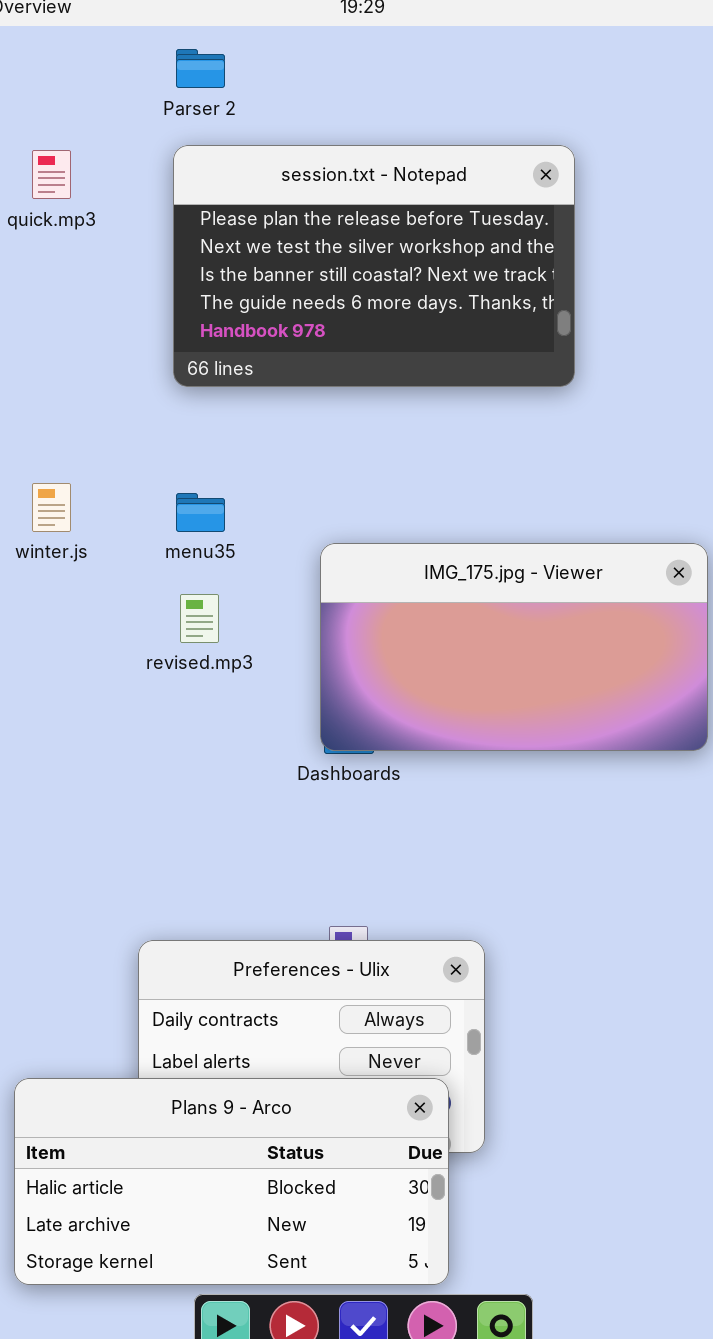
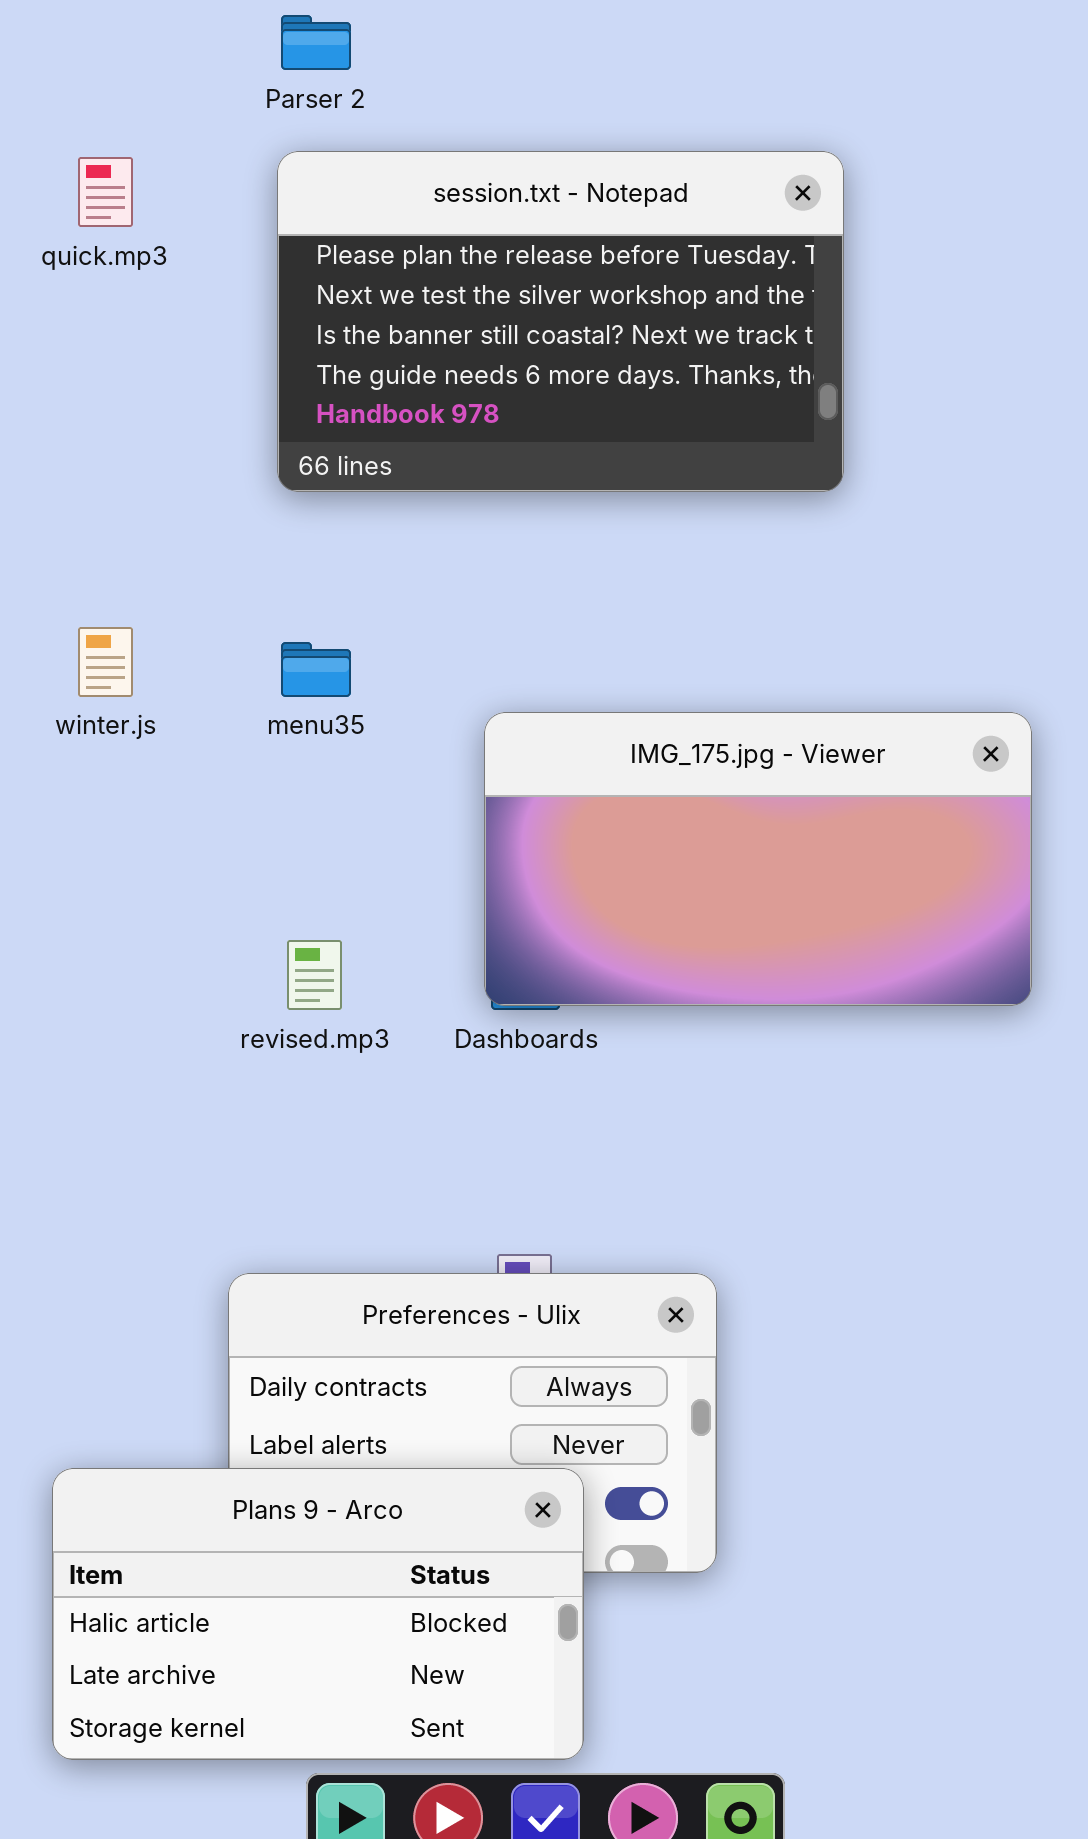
revised.mp3: [180,594,219,643] -> [287,940,342,1010], moved
Plans 9 - Arco: [14,1078,449,1285] -> [52,1468,584,1760], resized

